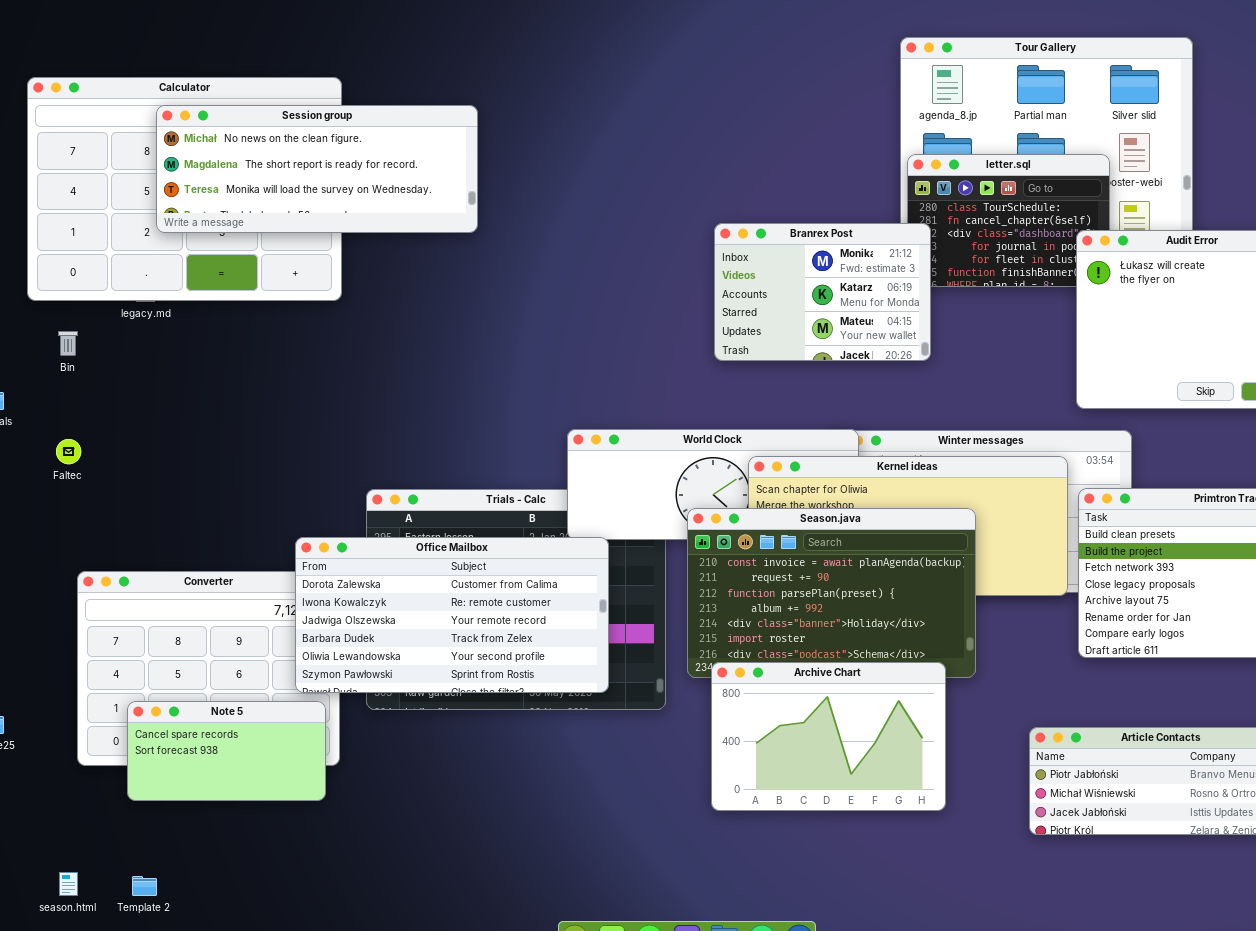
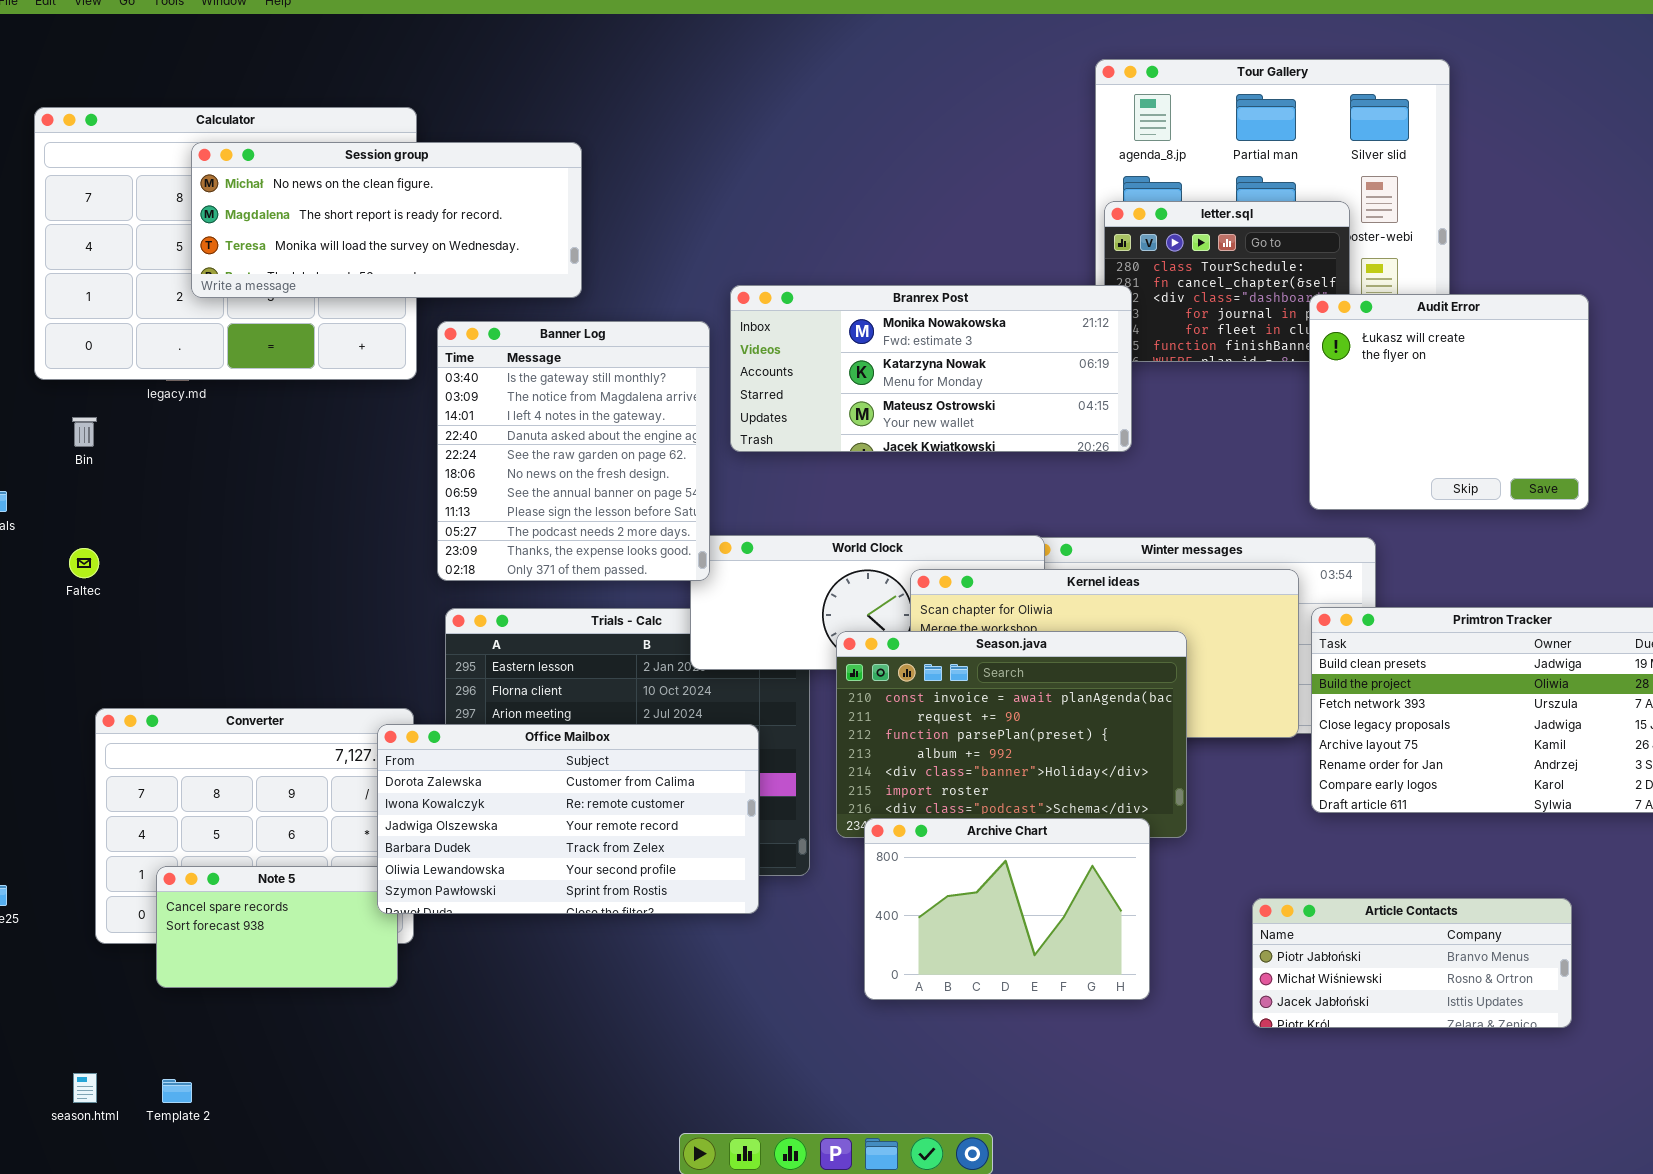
Branrex Post: [714,223,931,361] -> [730,285,1132,452], resized
Banner Log: none -> [437,321,710,581], opened
Office Mailbox: [295,537,609,693] -> [377,724,759,914], moved

